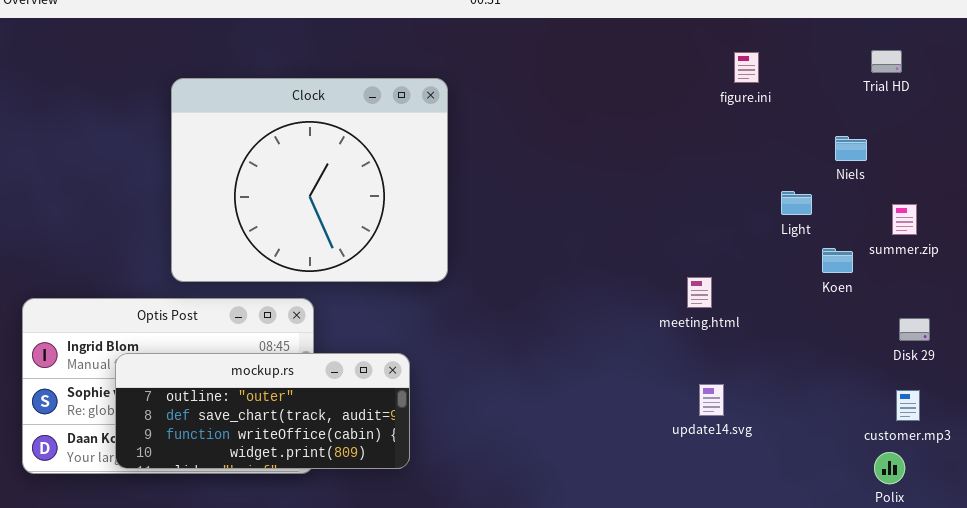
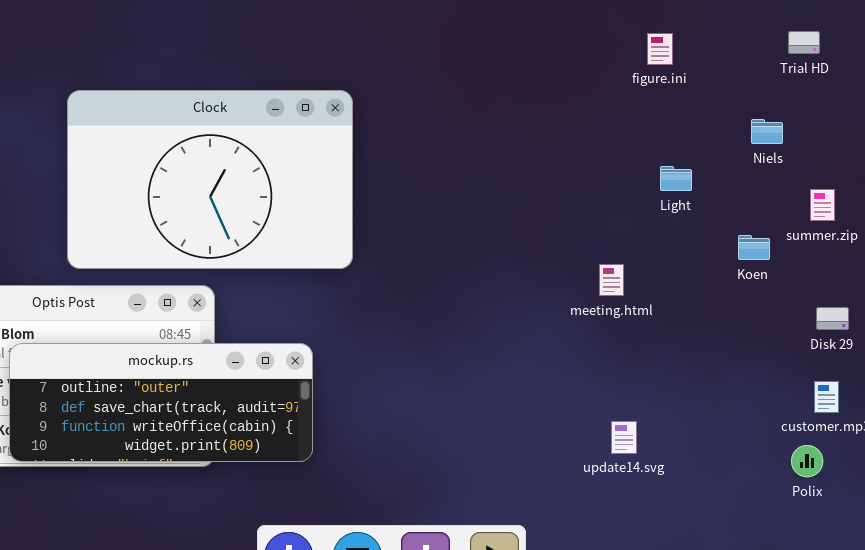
Clock: [171,78,448,282] -> [67,90,353,269], resized
Light: [781,191,812,215] -> [660,166,692,191], moved
update14.svg: [699,384,724,416] -> [611,421,637,454], moved

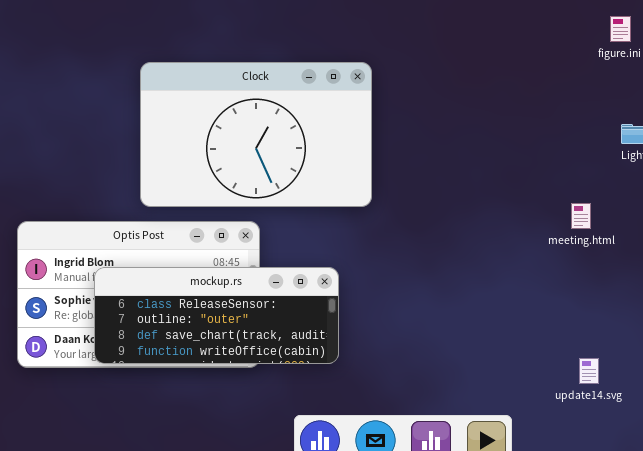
mockup.rs: [9,343,313,462] -> [94,267,339,364], scrolled up 1 row
update14.svg: [611,421,637,454] -> [579,358,599,384], moved

